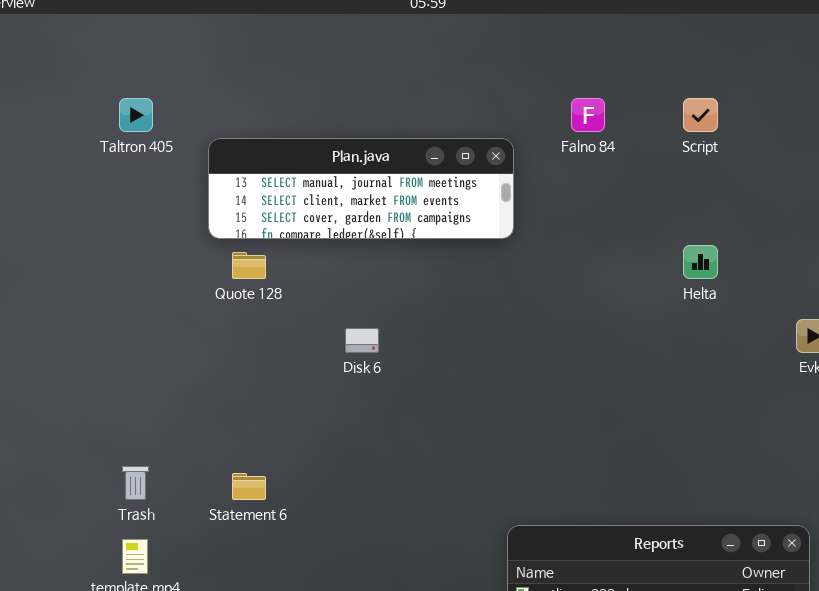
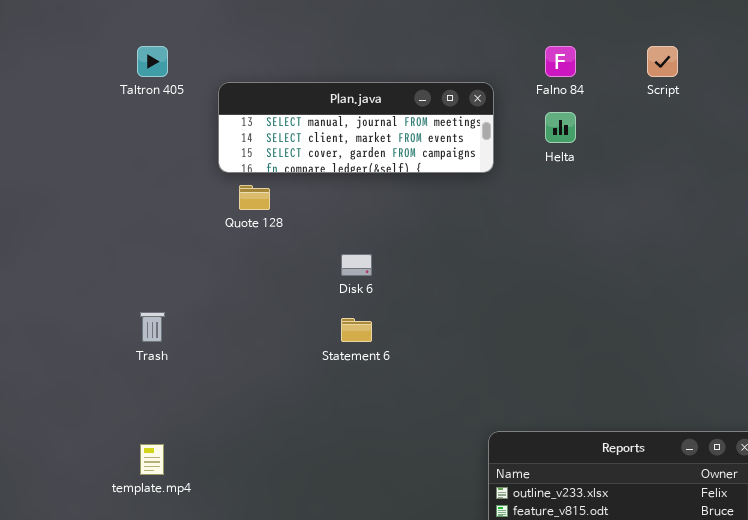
Helta: [683,245,718,279] -> [545,112,576,143], moved
Trash: [122,466,149,500] -> [140,312,165,342], moved
Statement 6: [232,473,266,500] -> [341,318,372,342], moved

